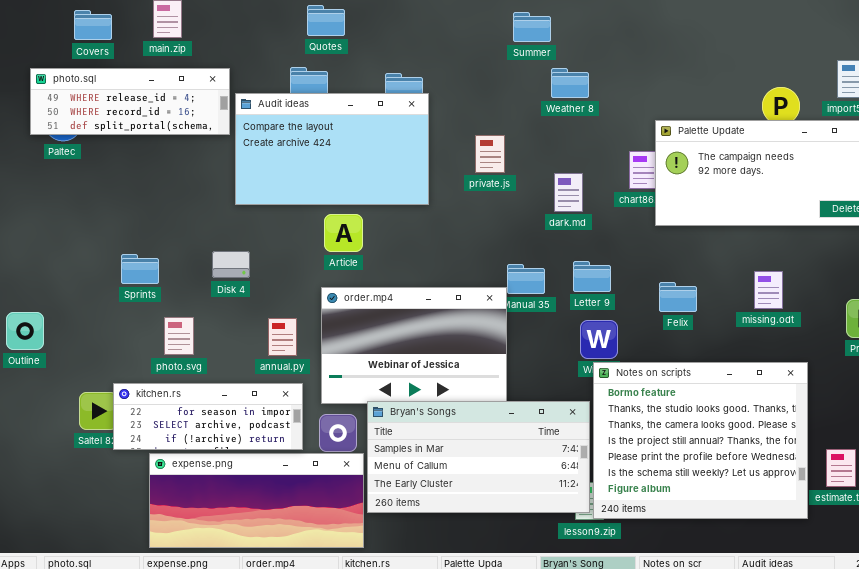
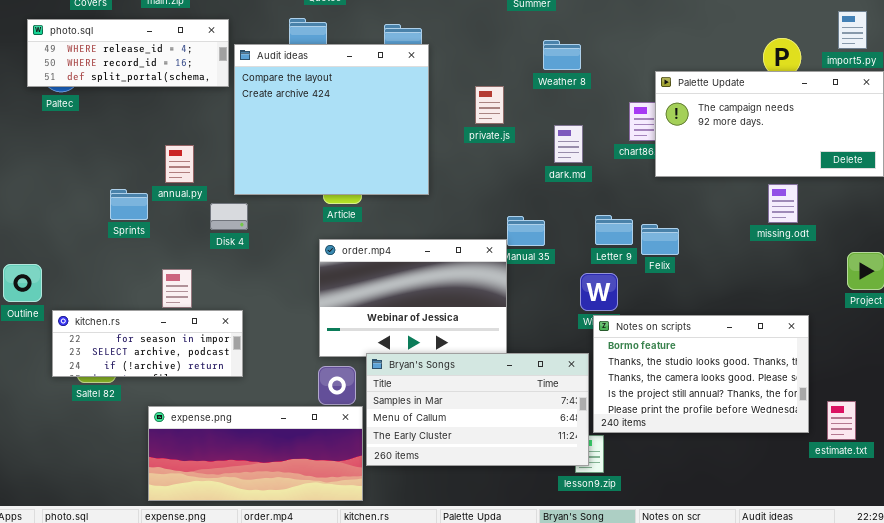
Weather 8: [551,68,589,98] -> [543,40,581,70], moved
Audit ideas: [235,93,429,205] -> [234,44,429,195], resized
Sprints: [121,254,159,284] -> [110,189,148,220], moved
Letter 9: [573,261,611,292] -> [595,215,633,245], moved
missing.odt: [754,271,783,309] -> [768,184,798,223], moved
Felix: [659,282,697,312] -> [641,224,679,255], moved
annual.py: [268,318,297,356] -> [165,145,194,183], moved
Notes on scripts: [593,362,808,519] -> [593,315,809,433], resized
kitchen.rs: [113,383,303,450] -> [52,310,243,377], moved

